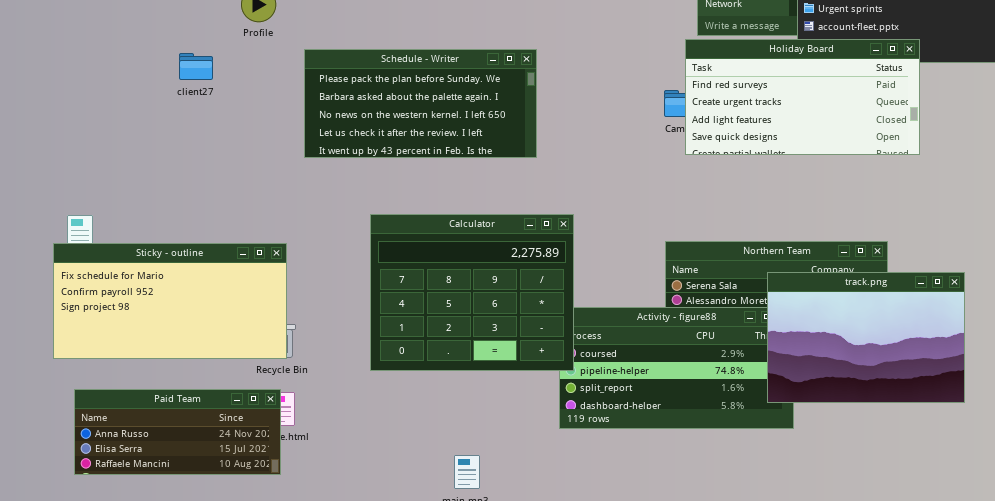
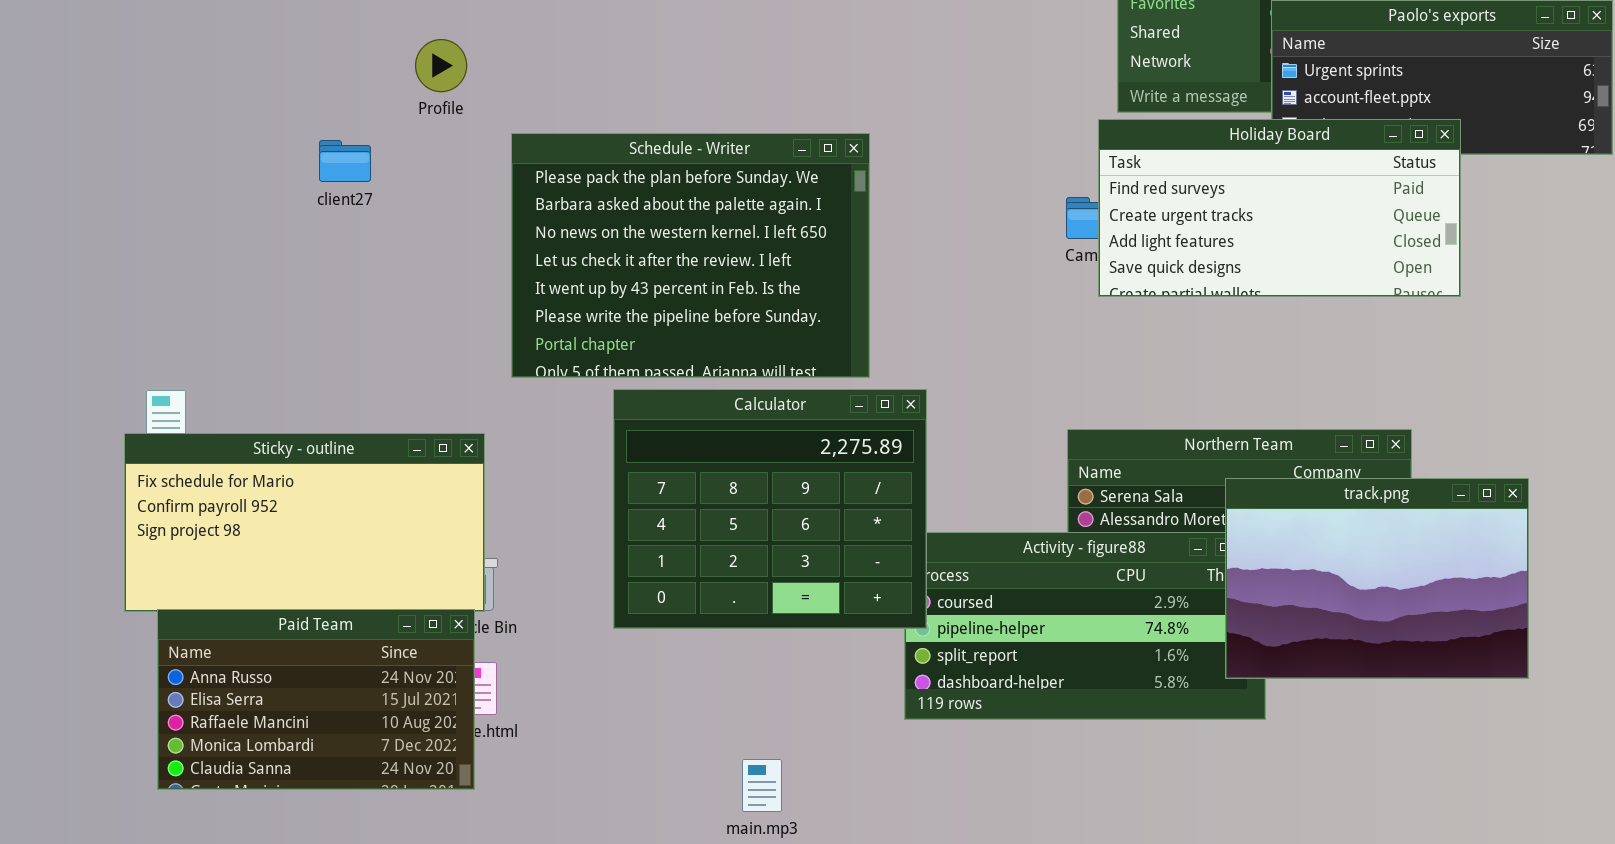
Schedule - Writer: [304,49,537,158] -> [511,133,870,378], resized
Paid Team: [74,389,281,475] -> [157,609,475,790], resized

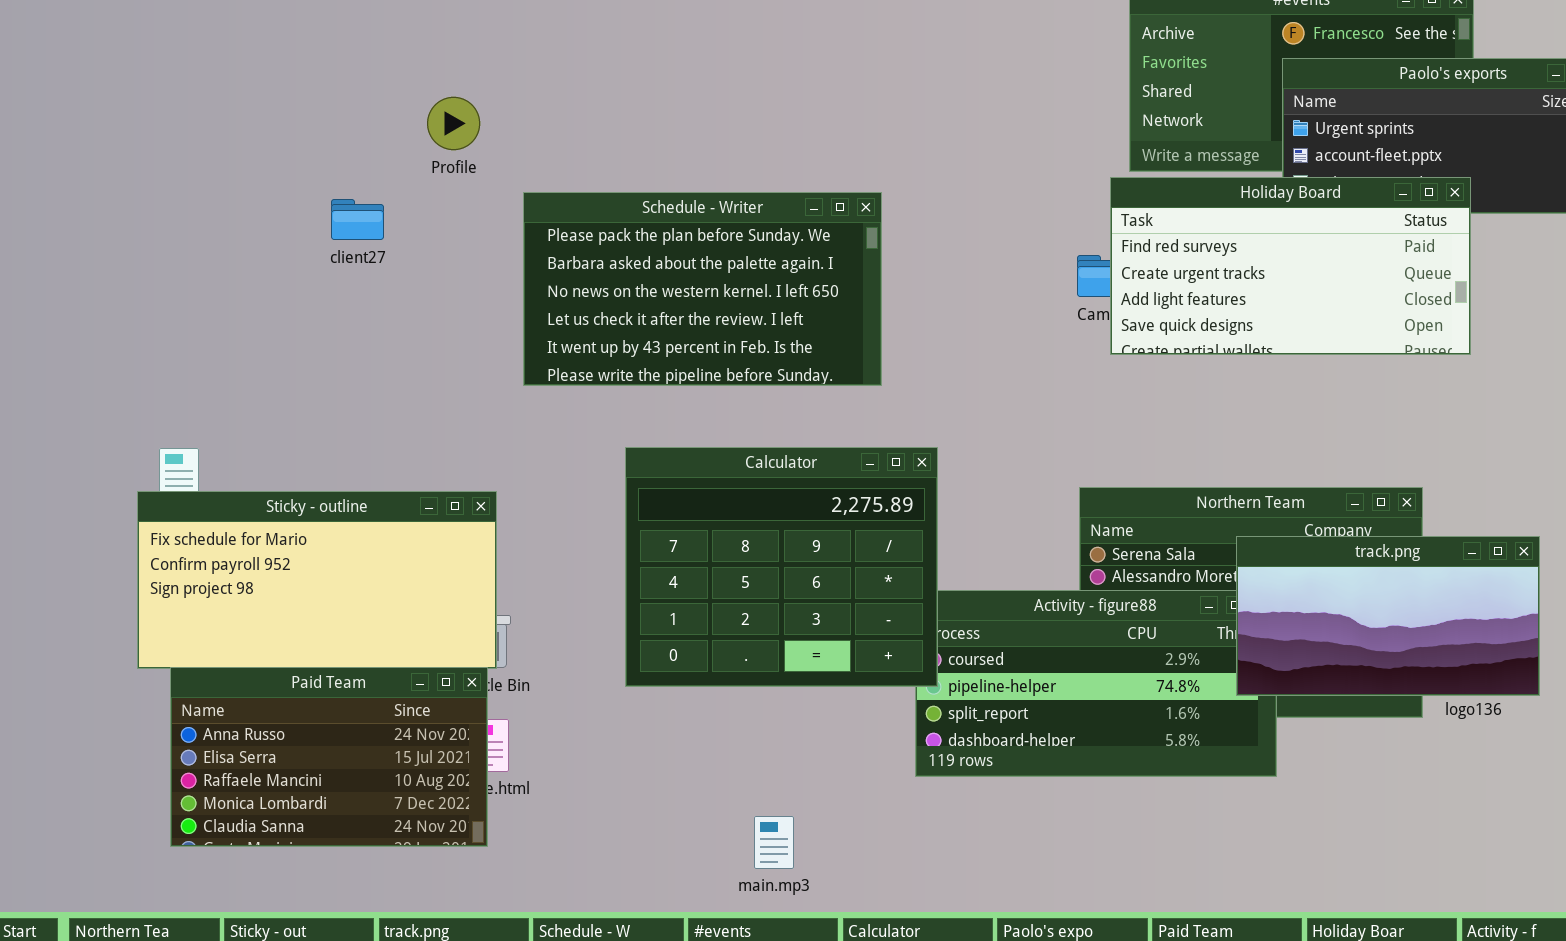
Schedule - Writer: [511,133,870,378] -> [523,192,882,386], resized
track.png: [1225,478,1529,679] -> [1236,536,1540,696], resized

